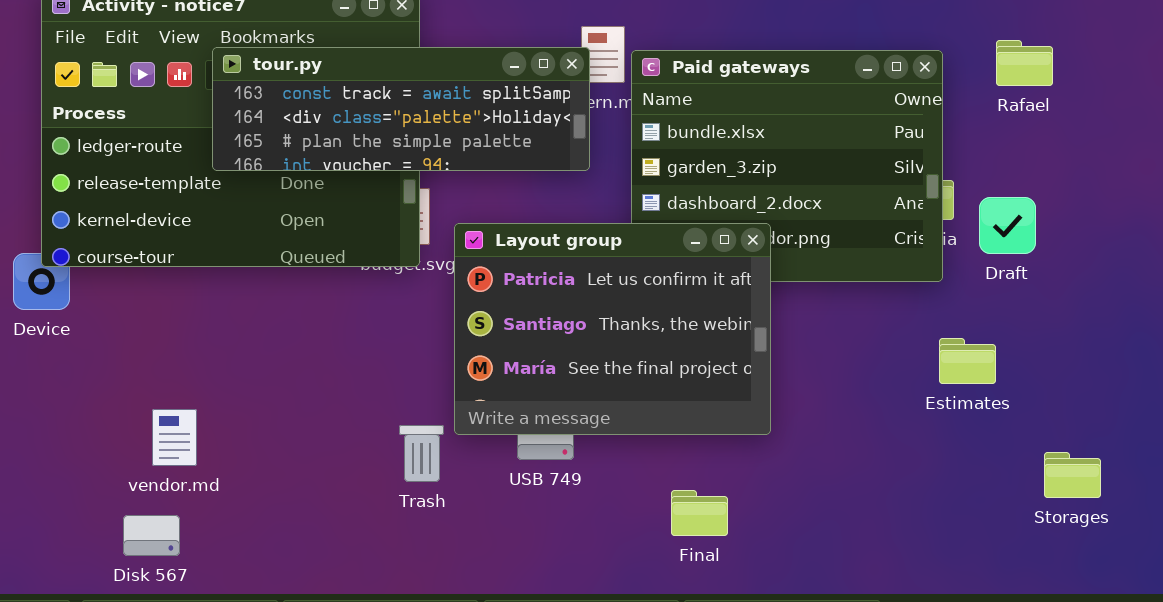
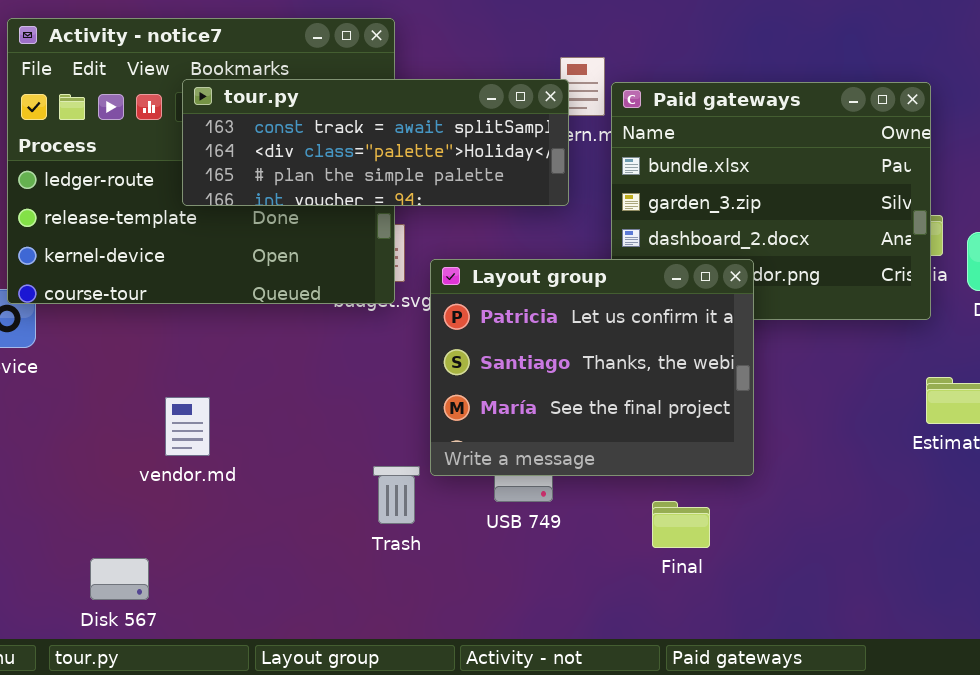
vendor.md: [152,409,197,466] -> [165,397,210,456], moved
Final: [671,490,728,536] -> [652,501,710,548], moved

